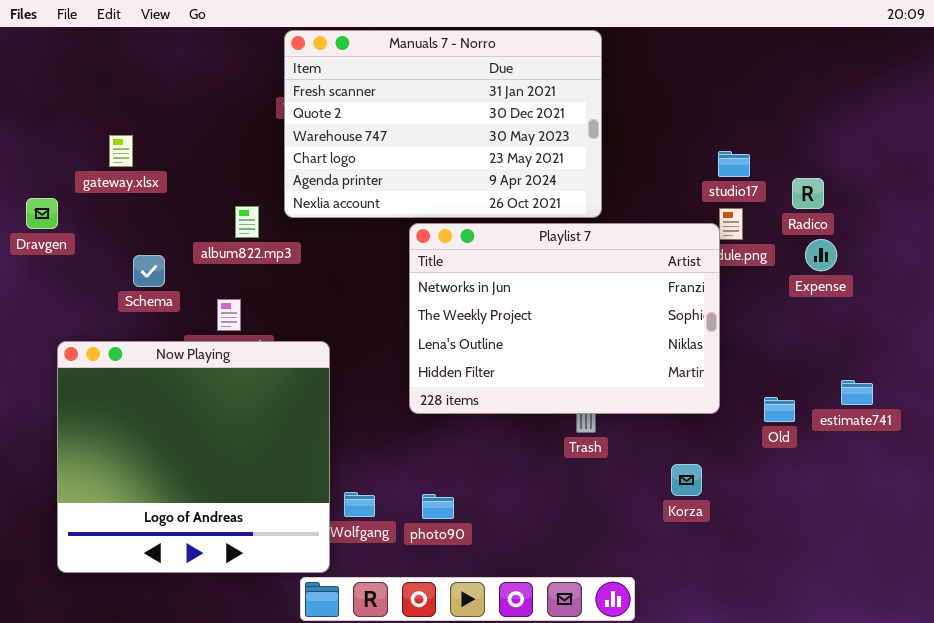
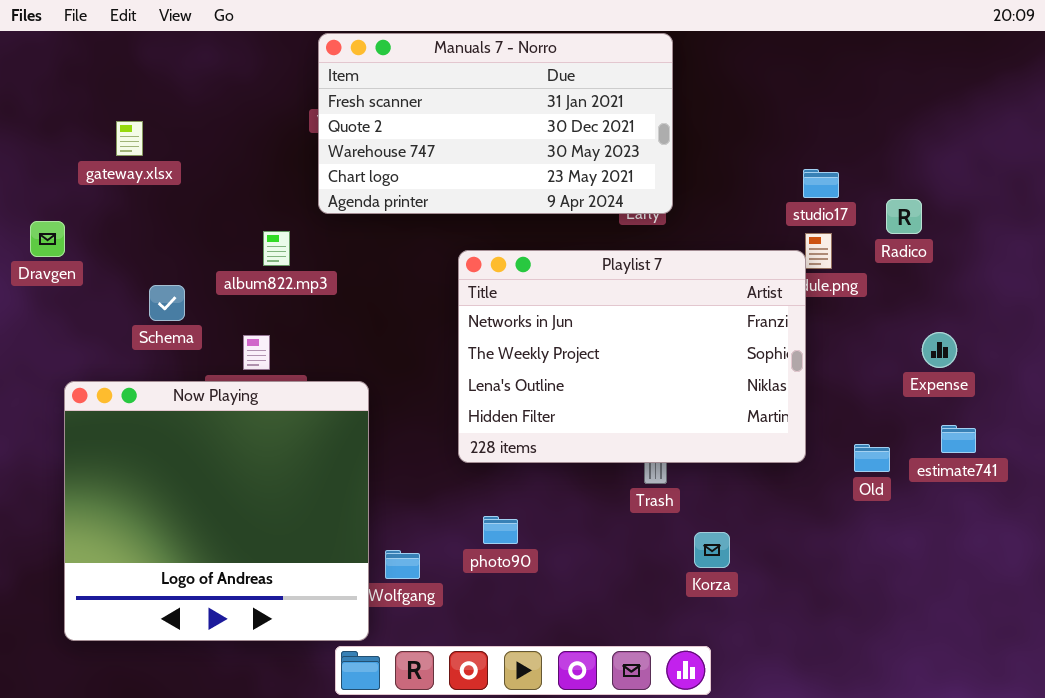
Manuals 7 - Norro: [284,30,602,218] -> [318,33,673,214], resized
gateway.xlsx: [109,135,133,167] -> [116,121,143,156], moved
Expense: [805,239,837,271] -> [922,332,957,368], moved
Korza: [671,464,702,496] -> [694,532,730,568], moved
photo90: [422,494,454,519] -> [483,516,518,544], moved

